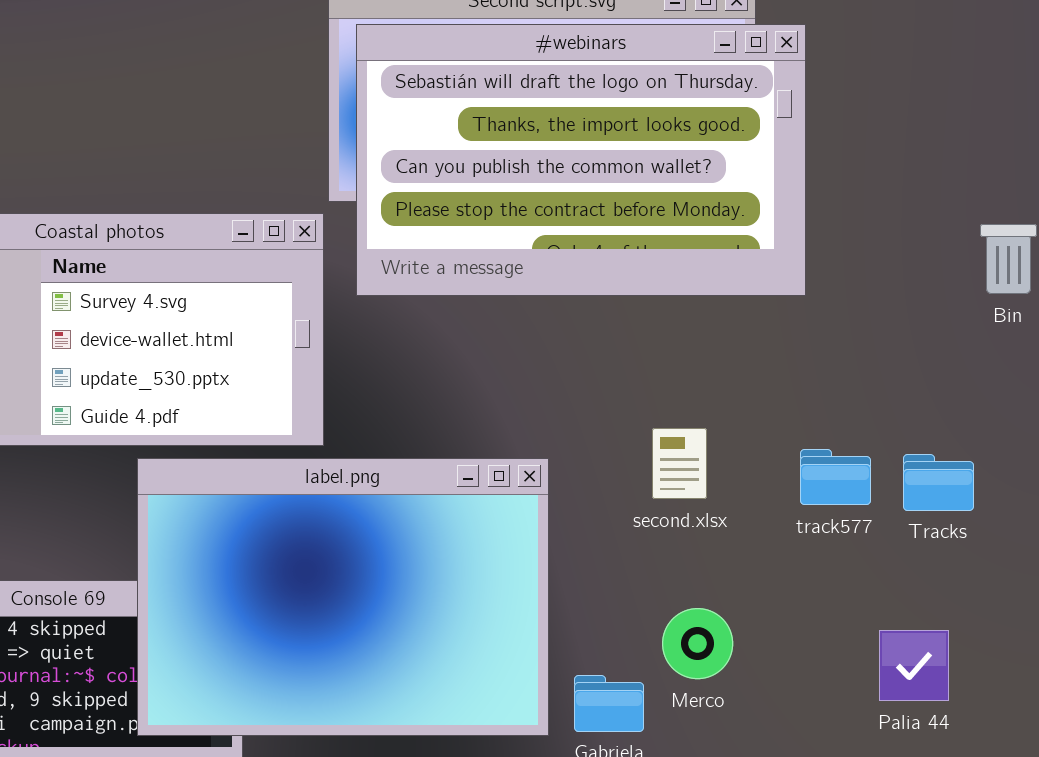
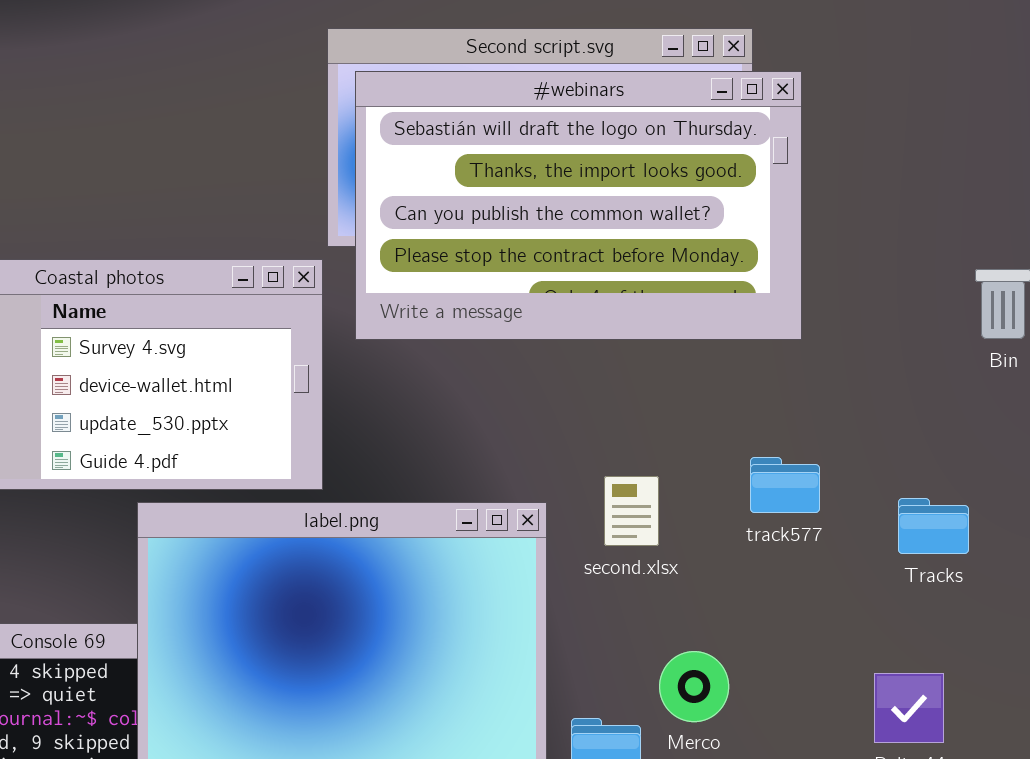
second.xlsx: [652,428,707,499] -> [604,476,659,546], moved
track577: [800,449,871,505] -> [750,457,820,513], moved

